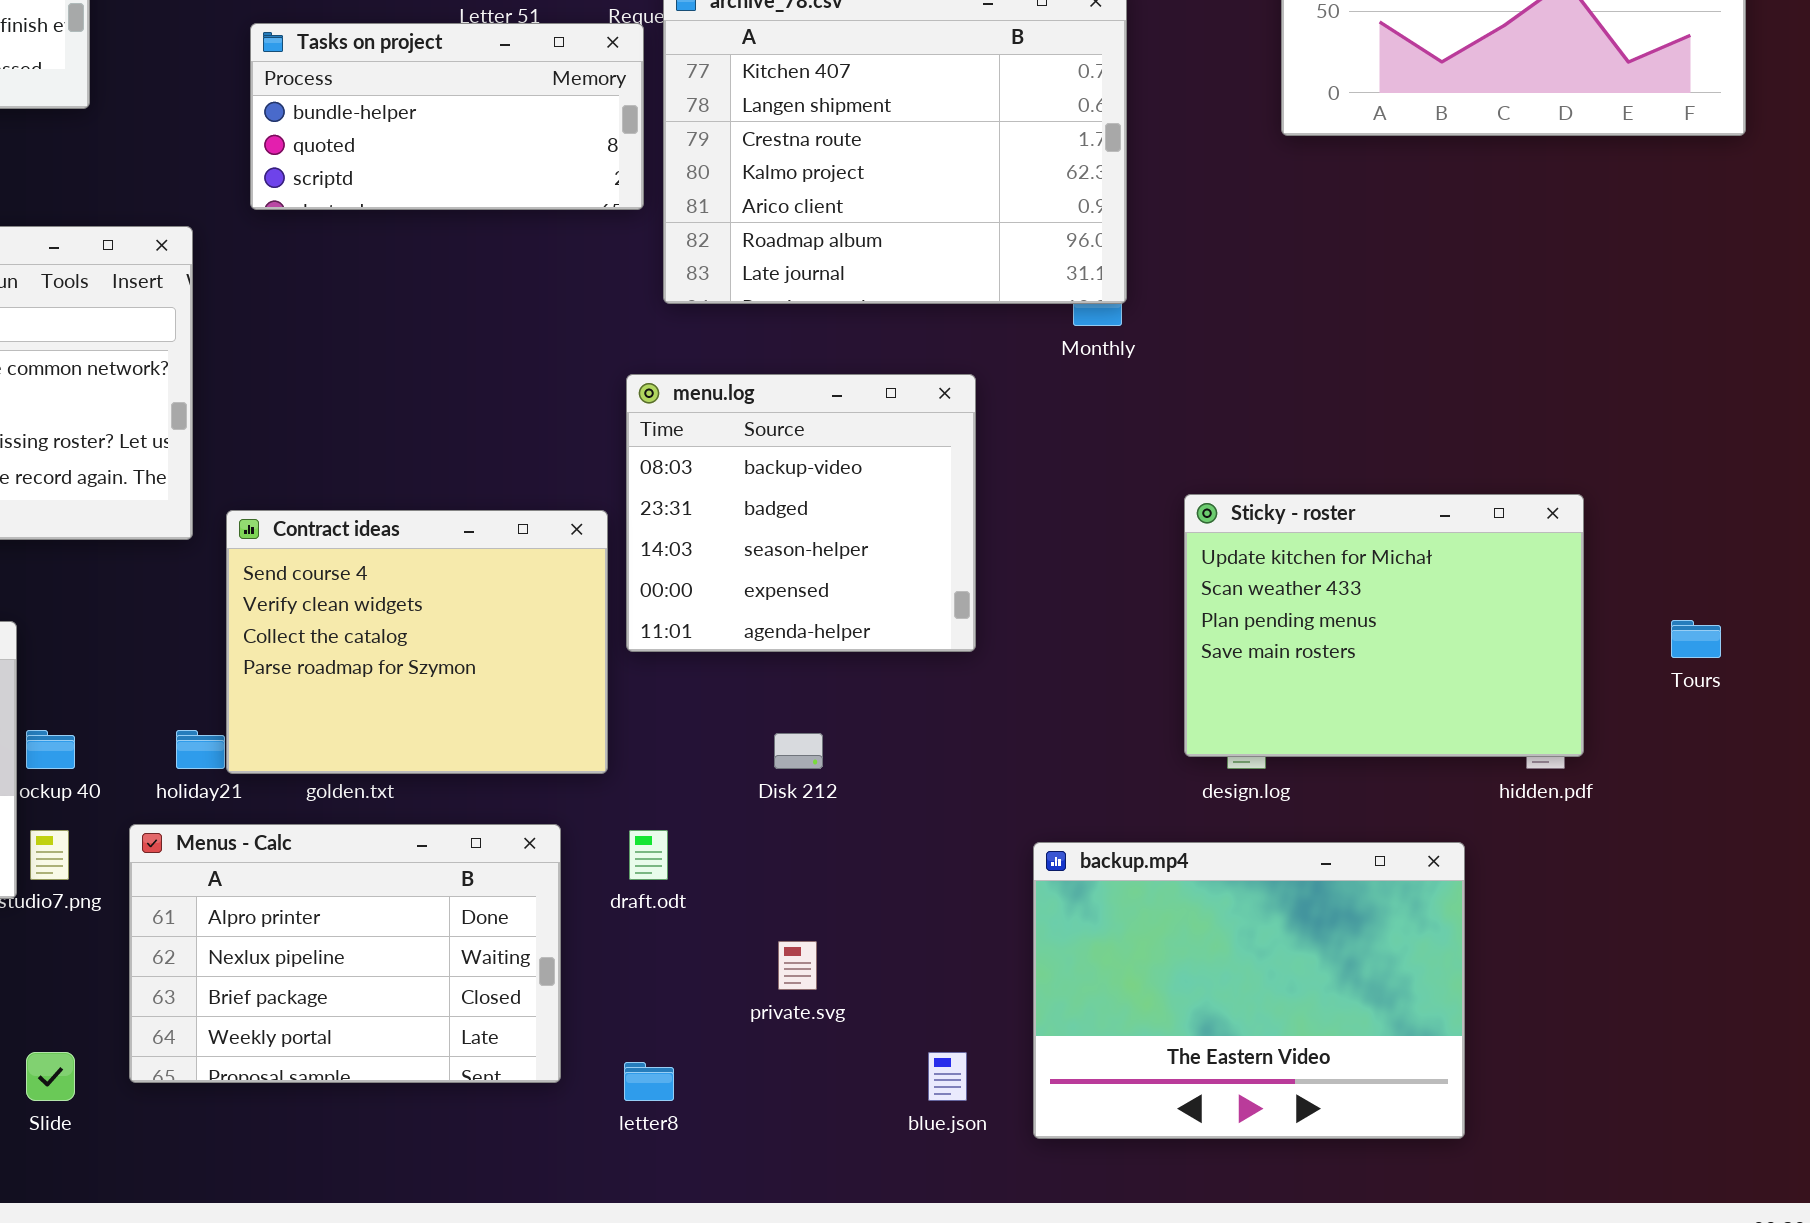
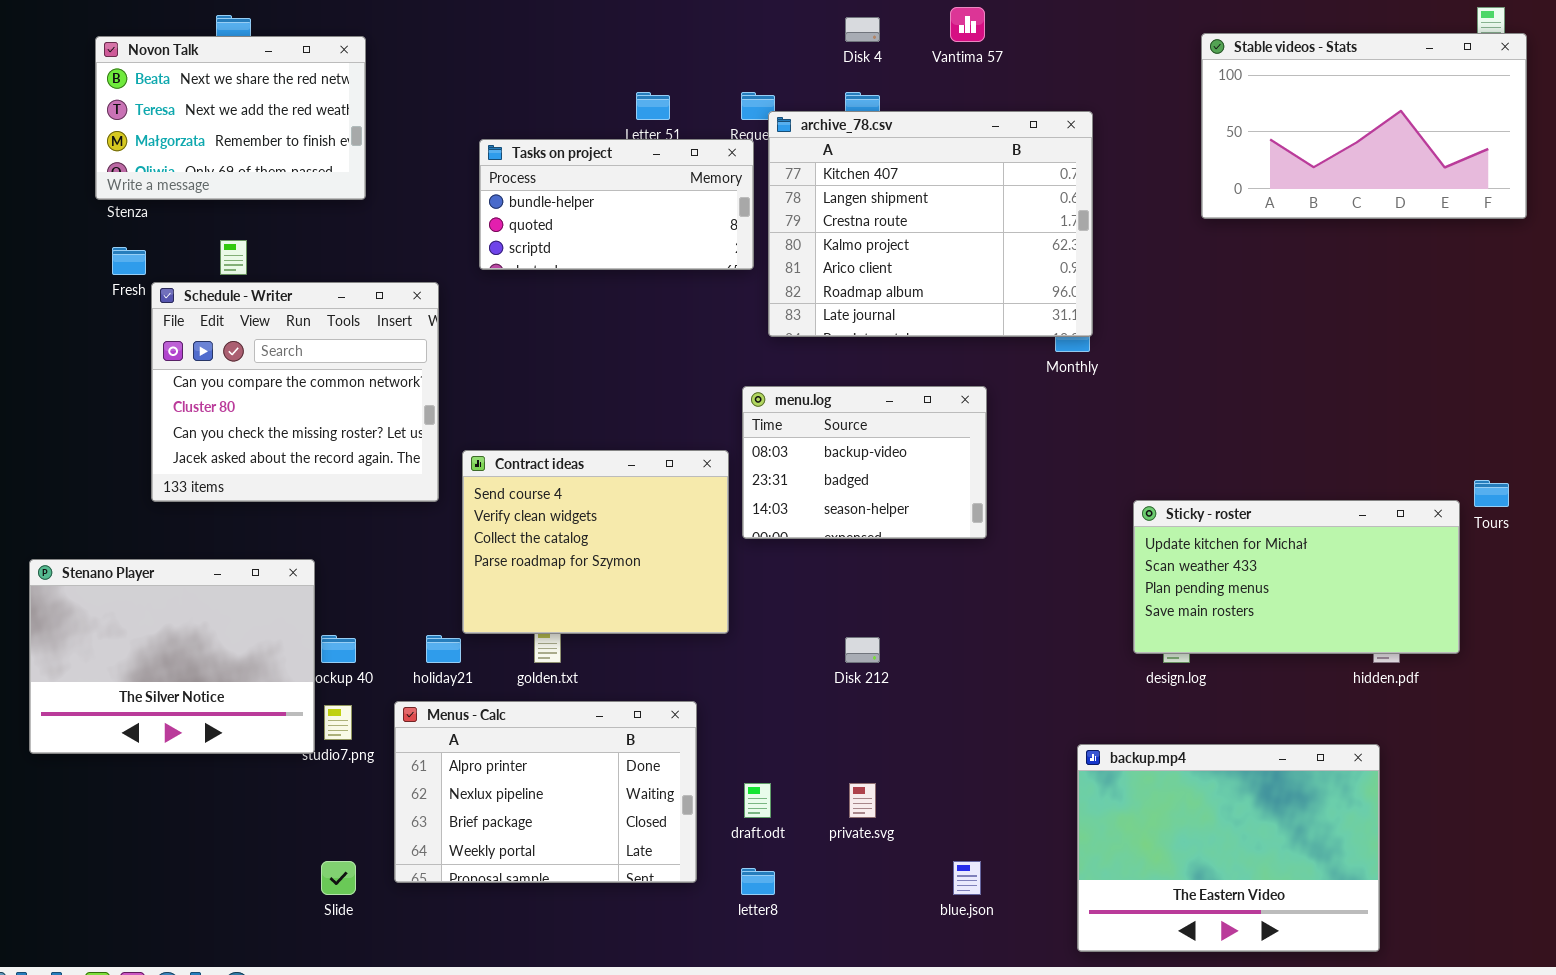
menu.log: [626,374,976,652] -> [742,386,987,539], resized
Sticky - roster: [1184,494,1584,757] -> [1133,500,1460,654], resized
Contract ideas: [226,510,608,774] -> [462,450,729,634], moved
Tours: [1671,620,1721,658] -> [1474,480,1509,507], moved
draft.odt: [629,830,668,880] -> [744,783,771,818], moved
backup.mp4: [1033,842,1465,1139] -> [1077,744,1380,952], moved

